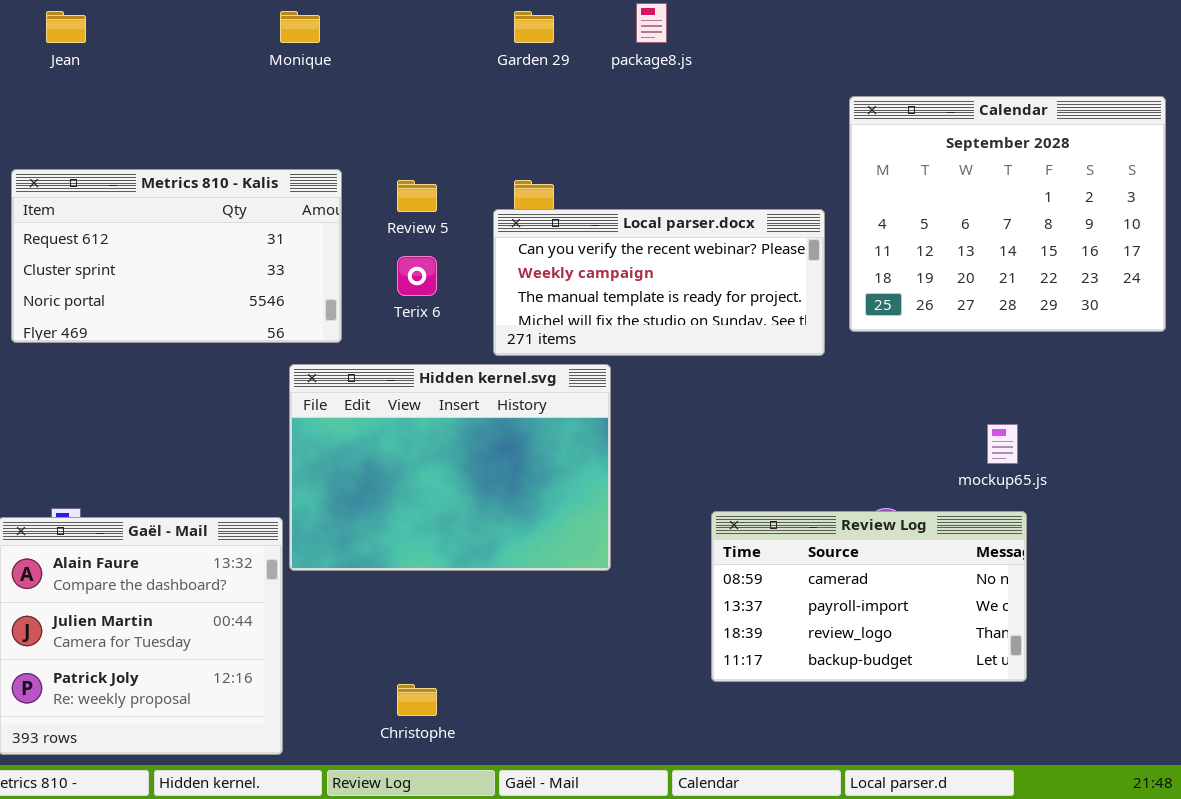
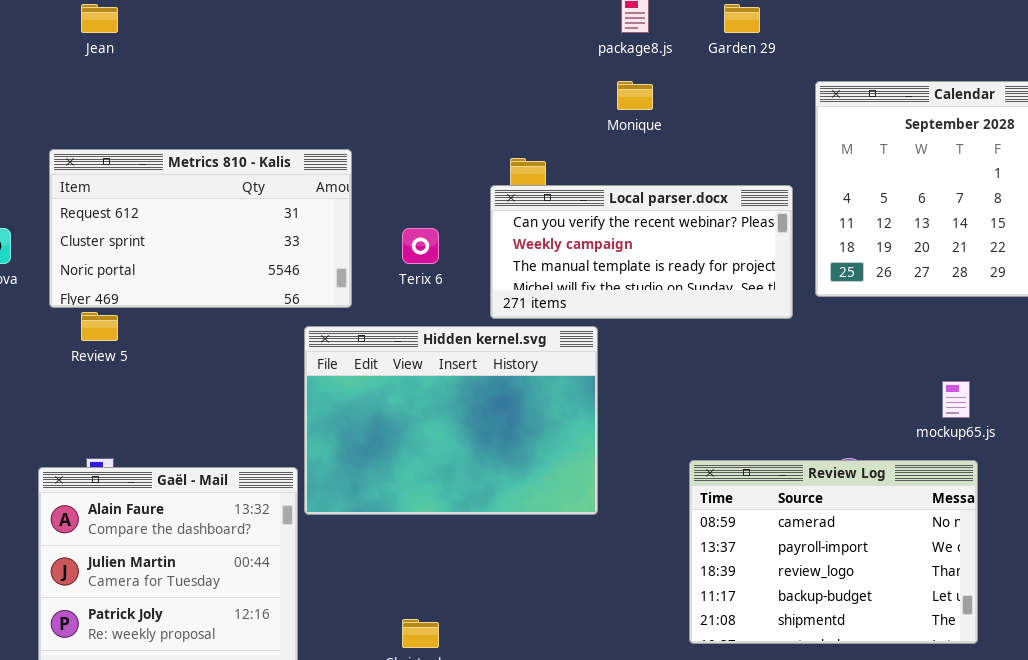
Monique: [280,11,320,43] -> [617,81,653,110], moved
Garden 29: [514,11,554,43] -> [724,4,760,33], moved
Review 5: [397,180,437,212] -> [81,312,118,341], moved
Review Log: [711,511,1027,682] -> [689,460,978,644], resized

